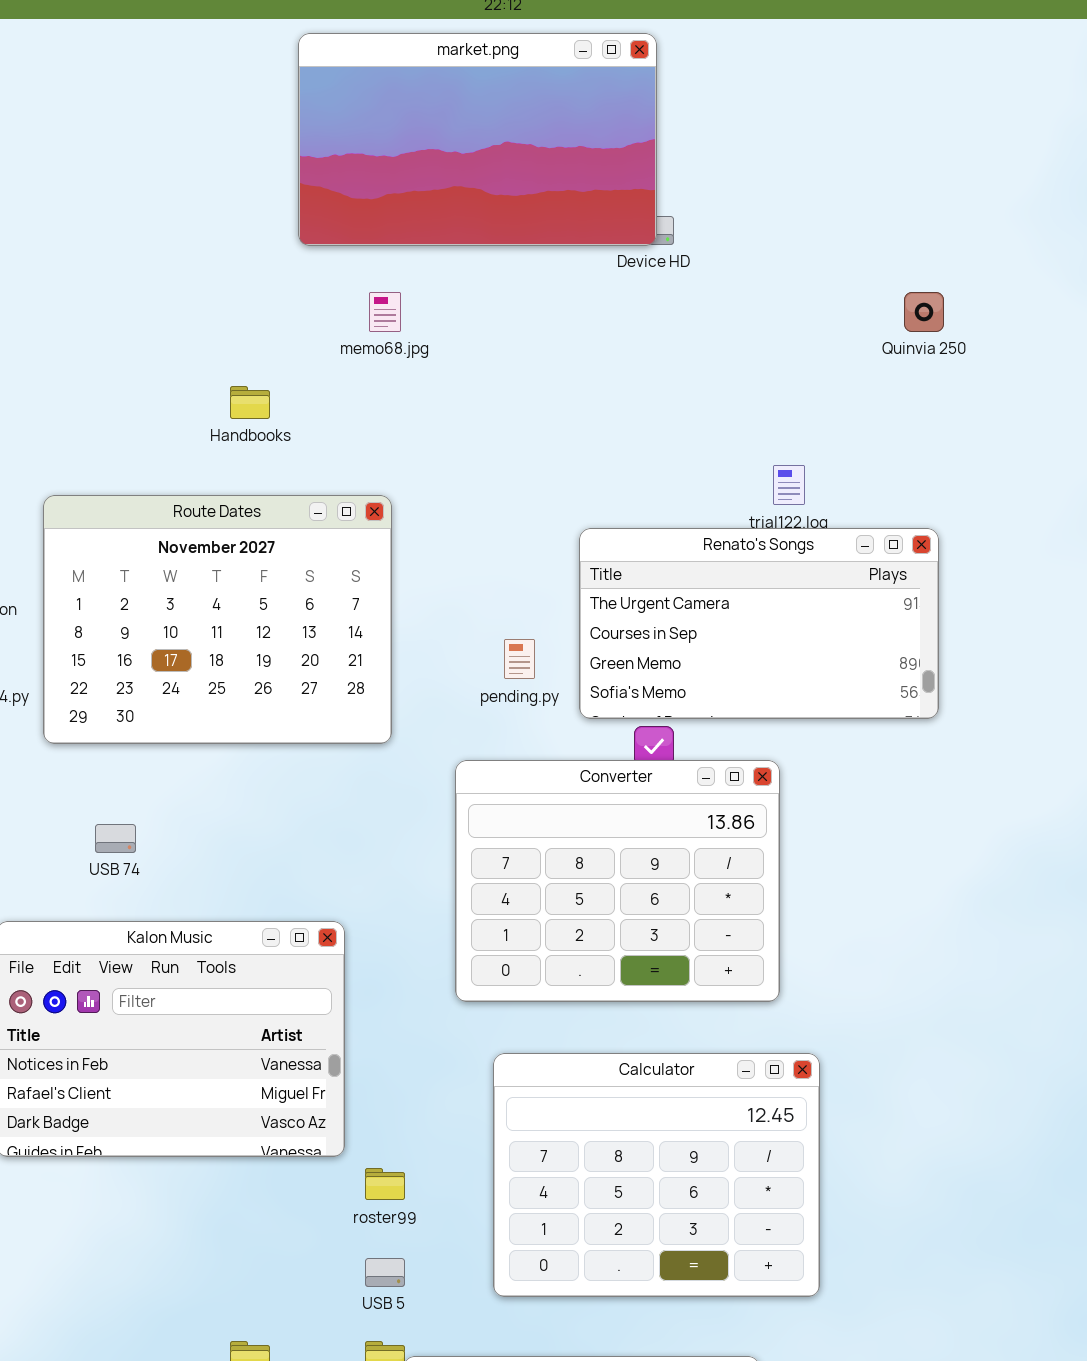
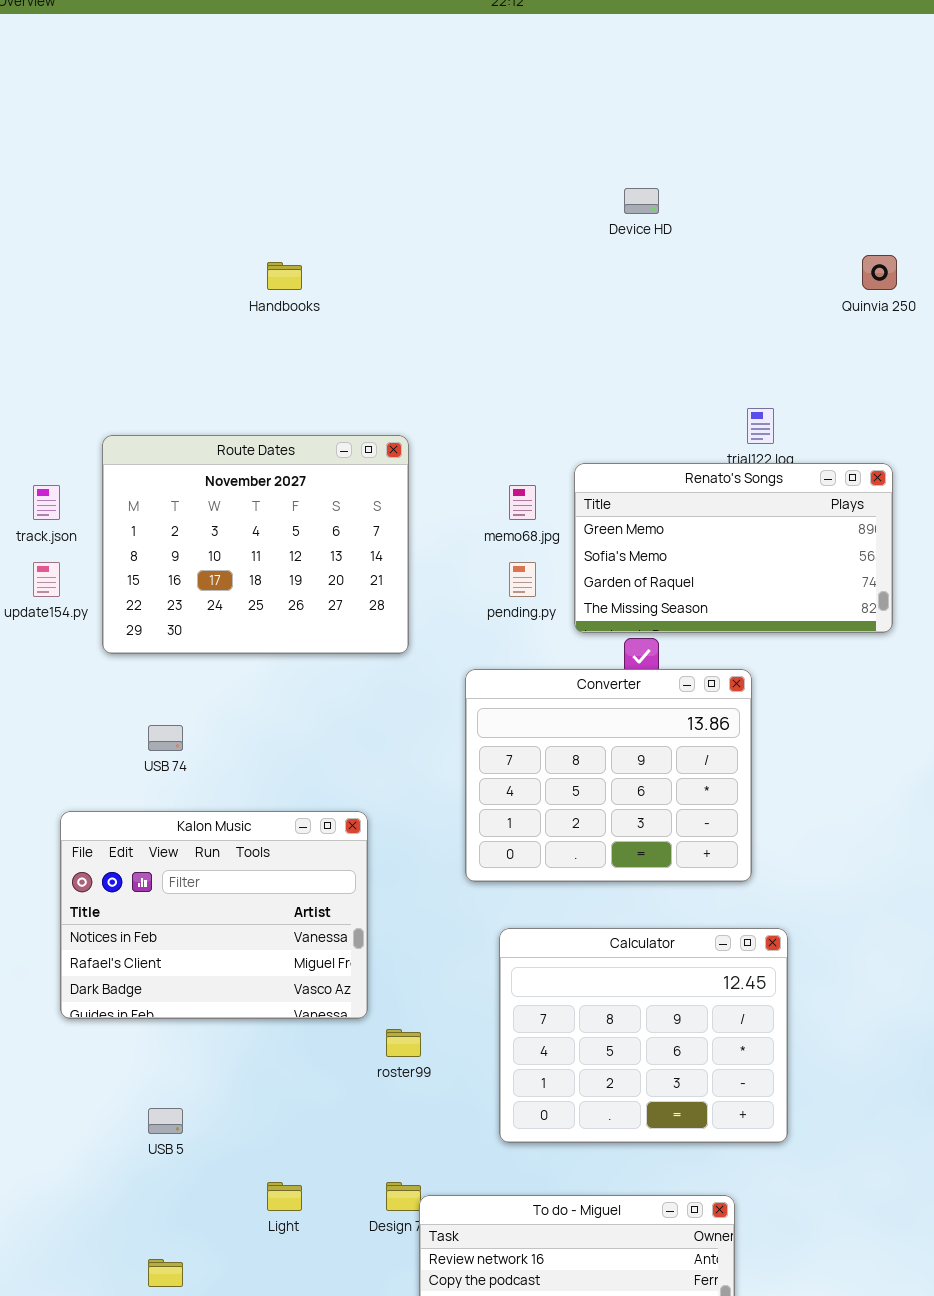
market.png: [298,33,657,246] -> none, closed
memo68.jpg: [369,292,401,332] -> [509,485,536,520], moved
Handbooks: [230,386,270,419] -> [267,262,302,290], moved
Renato's Songs: [579,528,939,719] -> [574,463,893,633], scrolled down 2 rows
USB 5: [365,1258,405,1287] -> [148,1108,183,1134], moved

